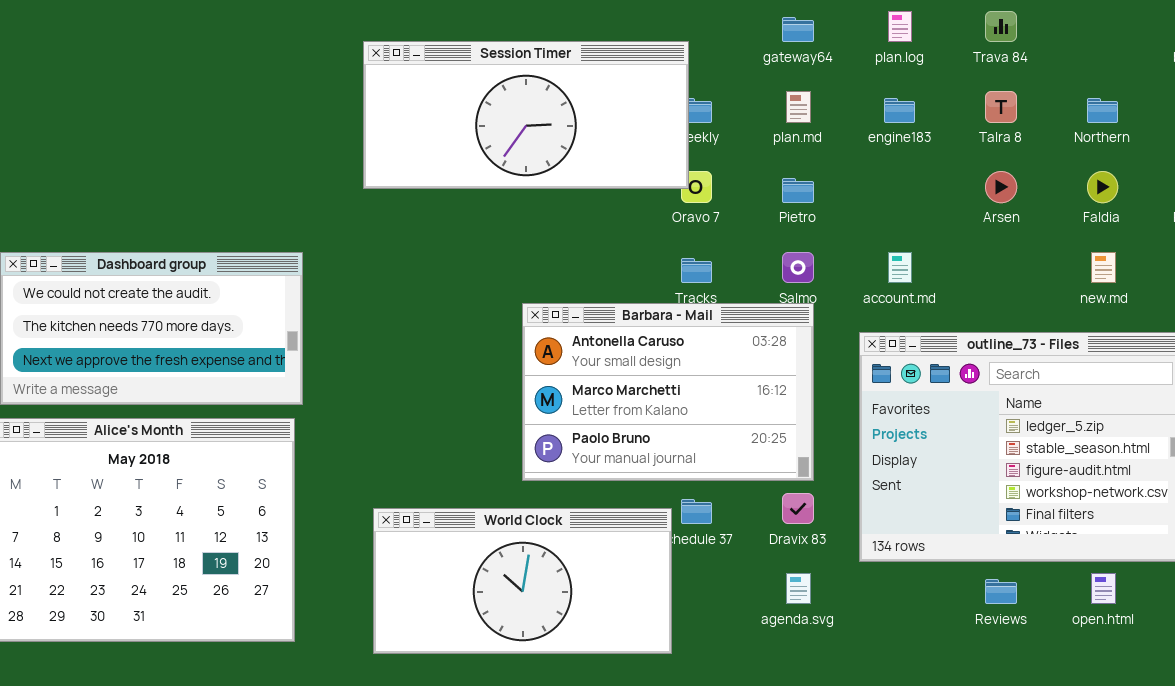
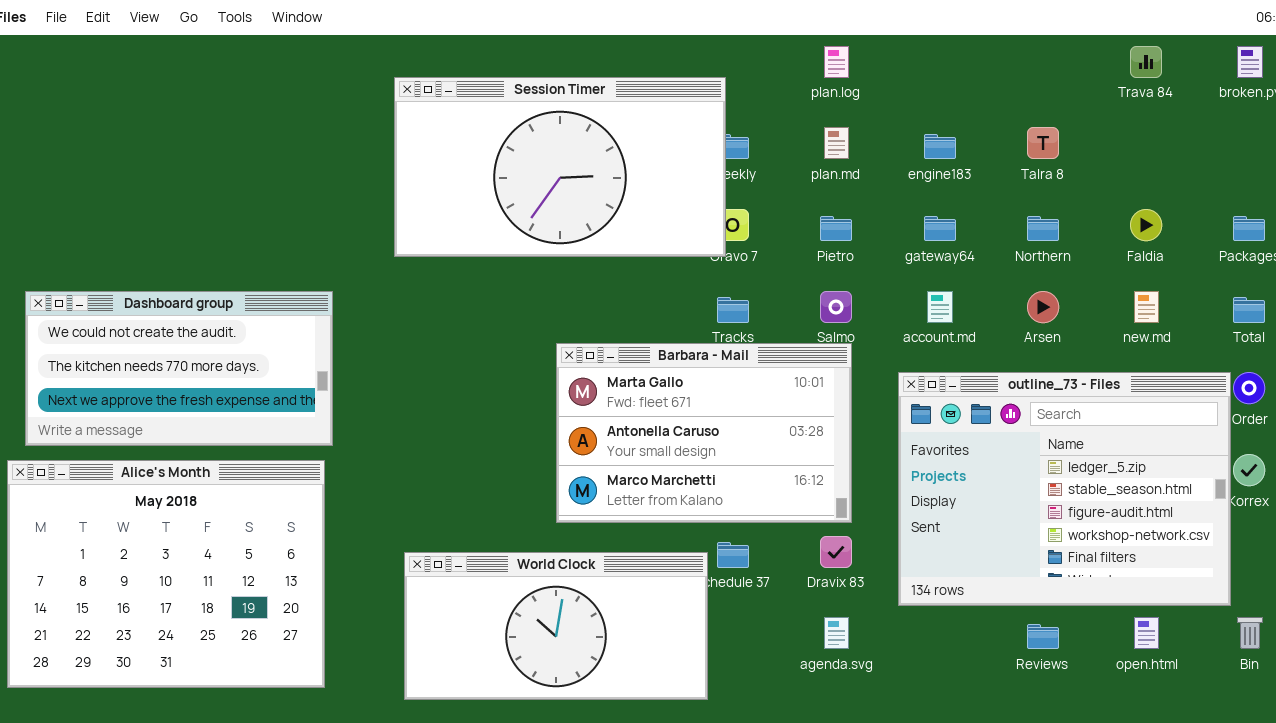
plan.log: [888,11,912,42] -> [824,46,849,78], moved
Trava 84: [985,11,1017,42] -> [1130,46,1162,78], moved
gateway64: [782,17,814,42] -> [924,216,956,241], moved
Session Timer: [363,41,689,189] -> [394,77,726,257], resized
Northern: [1087,98,1118,123] -> [1027,216,1059,241], moved
Arsen: [985,171,1017,203] -> [1027,291,1059,323], moved
Barbara - Mail: [522,303,814,481] -> [556,343,852,523], scrolled up 1 row

